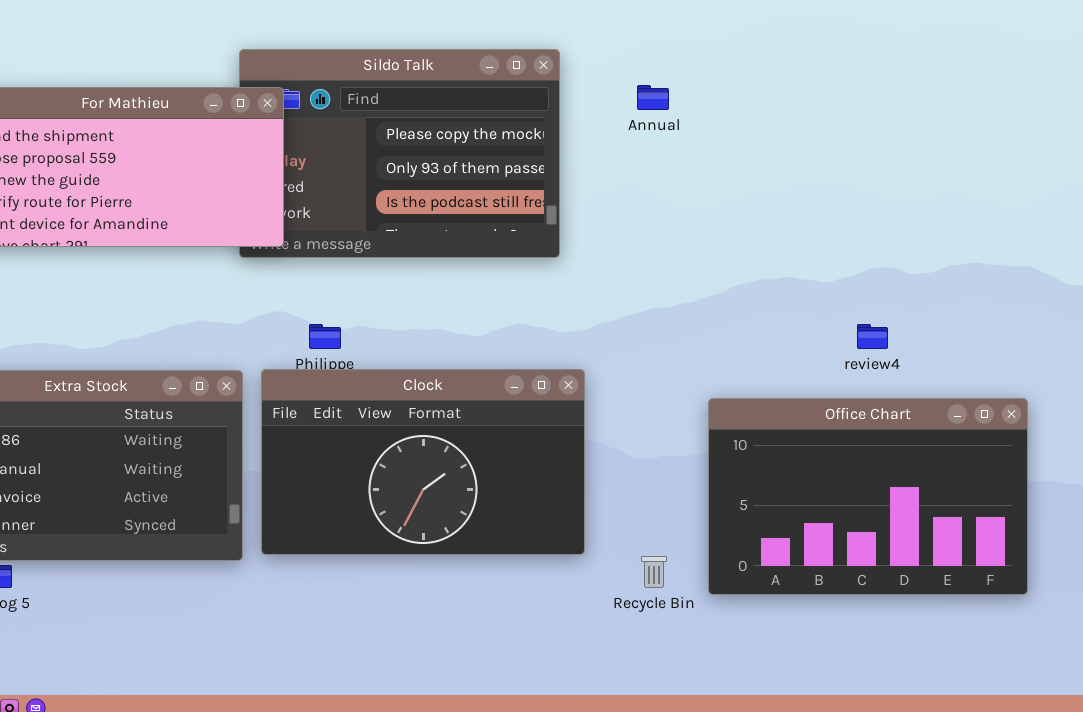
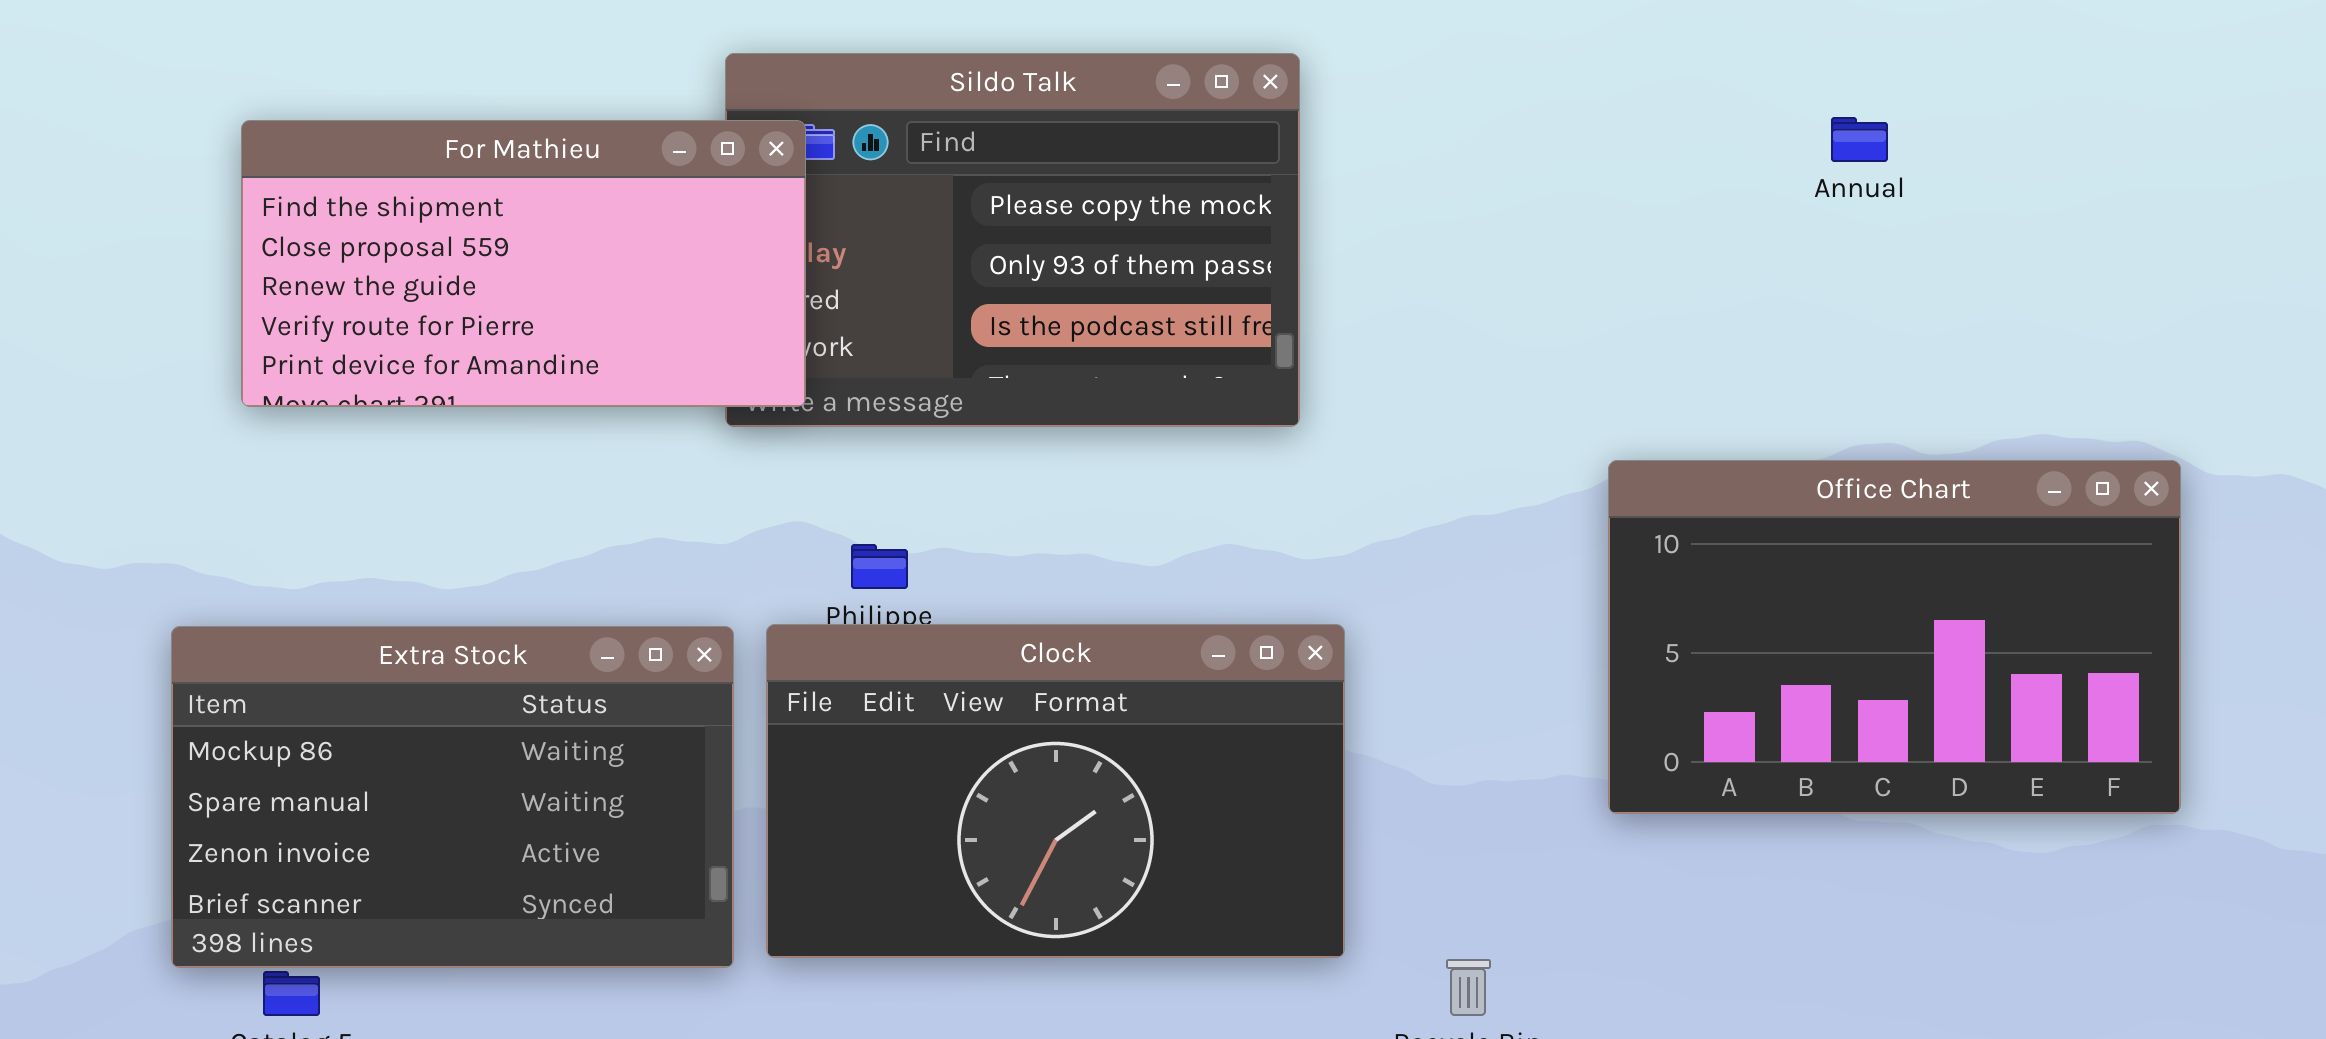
Annual: [637,85,669,110] -> [1831,117,1888,162], moved
Office Chart: [708,398,1028,595] -> [1608,460,2181,814], moved

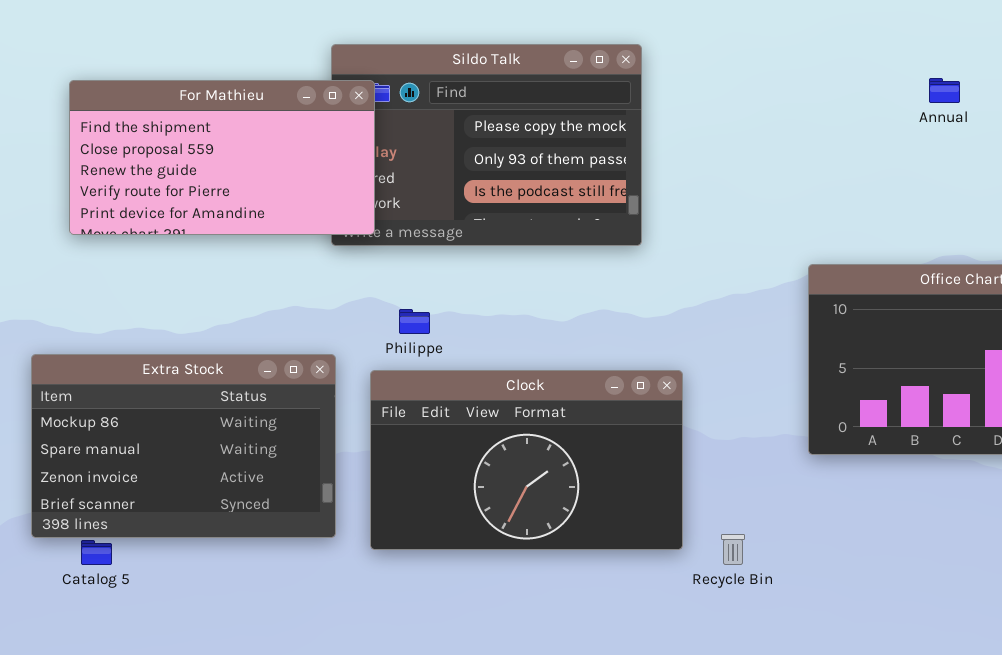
Clock: [766,624,1345,958] -> [370,370,683,550], moved

